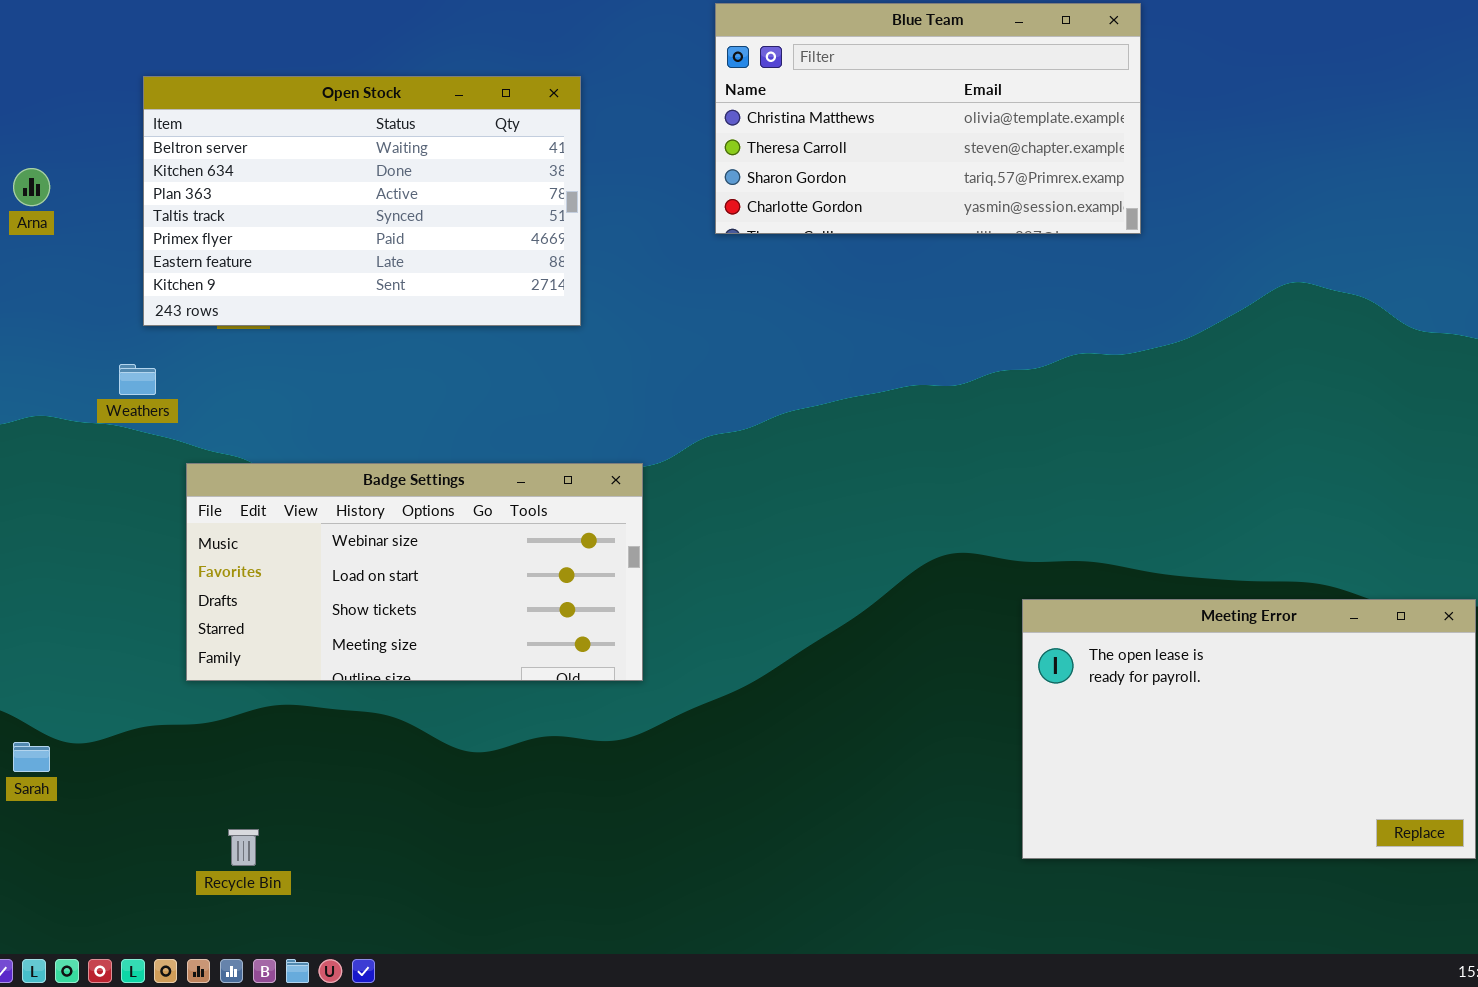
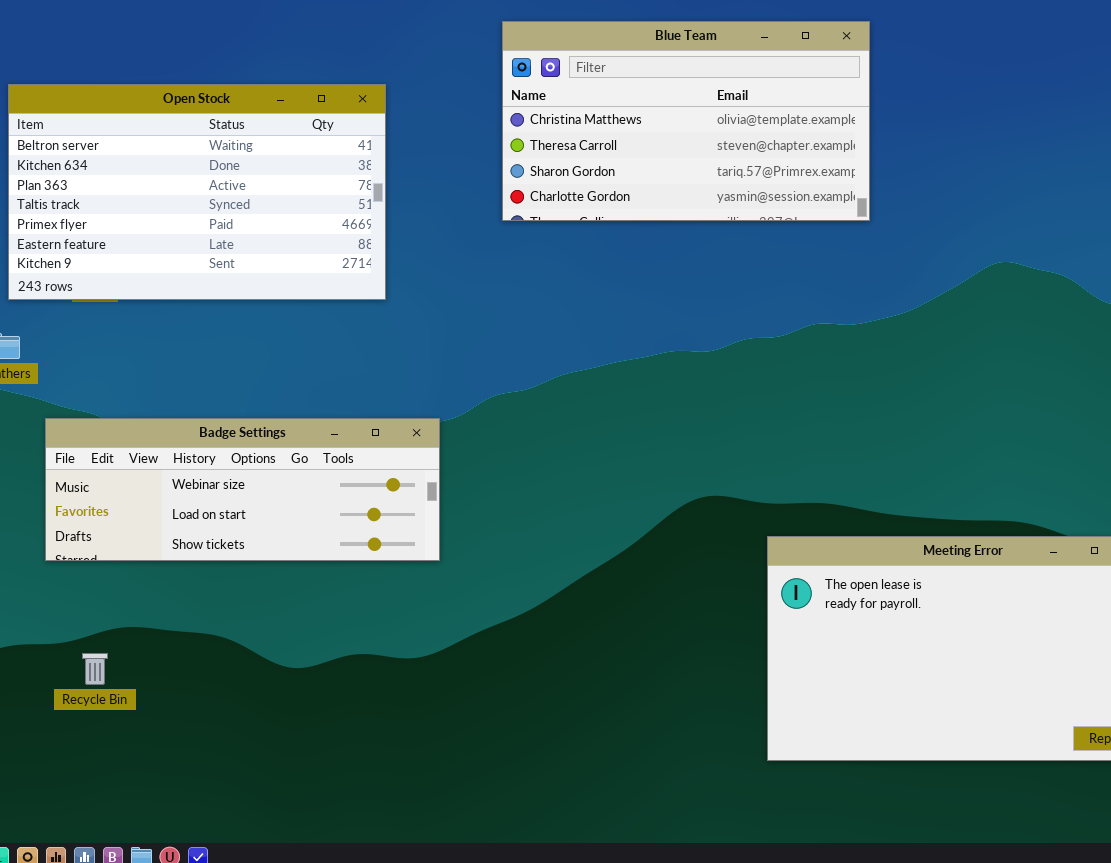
Badge Settings: [186,463,643,681] -> [45,418,440,561], resized
Recycle Bin: [228,829,259,866] -> [82,653,108,685], moved

